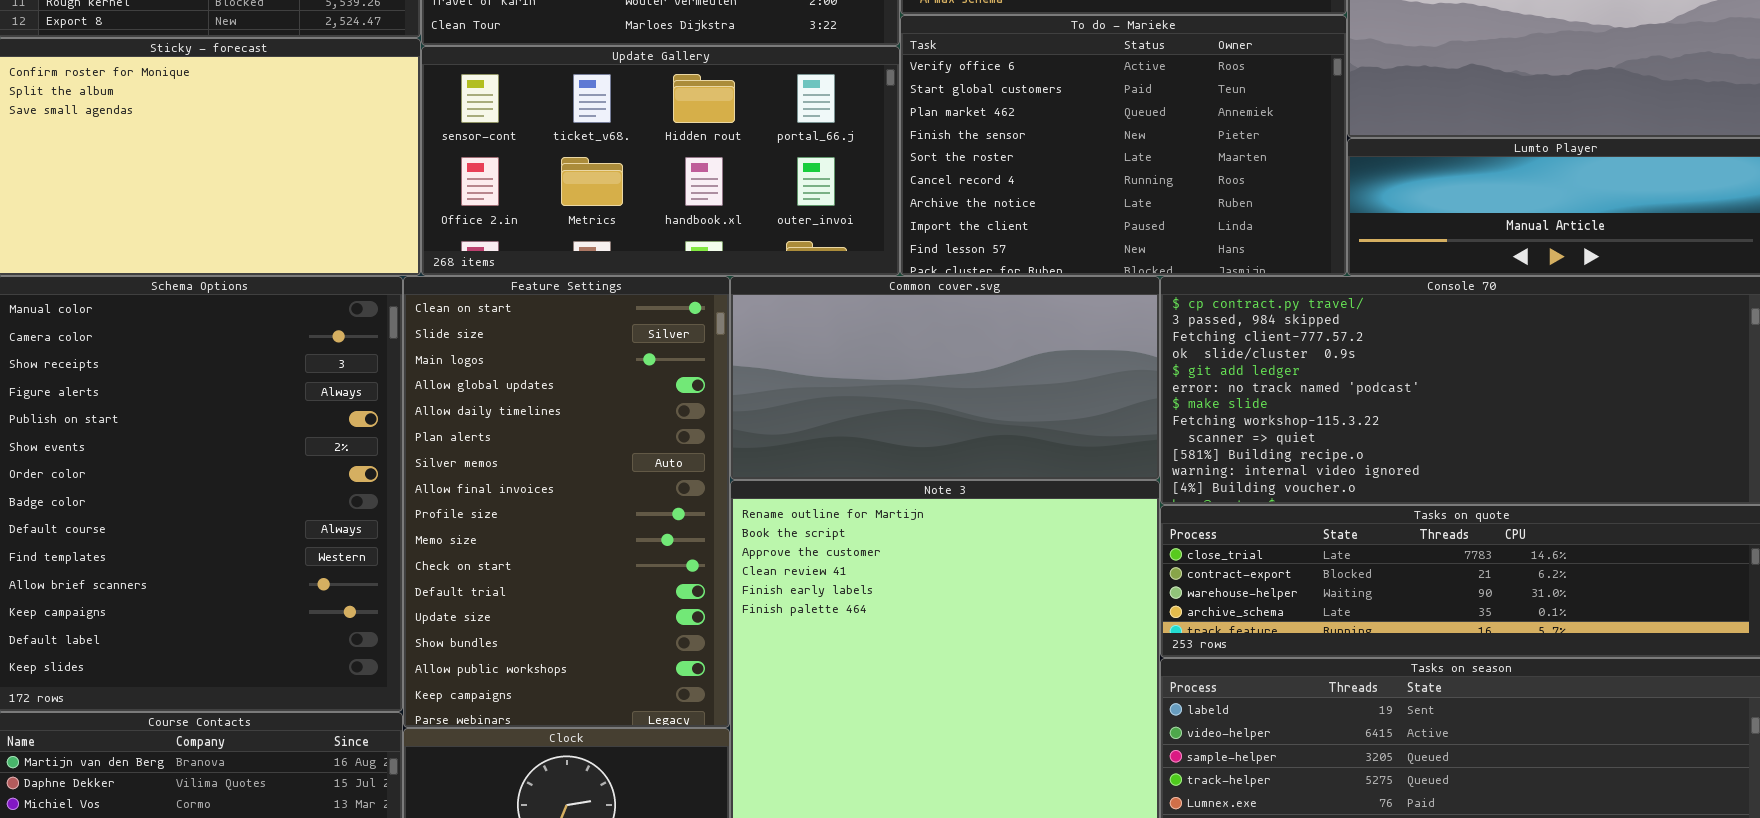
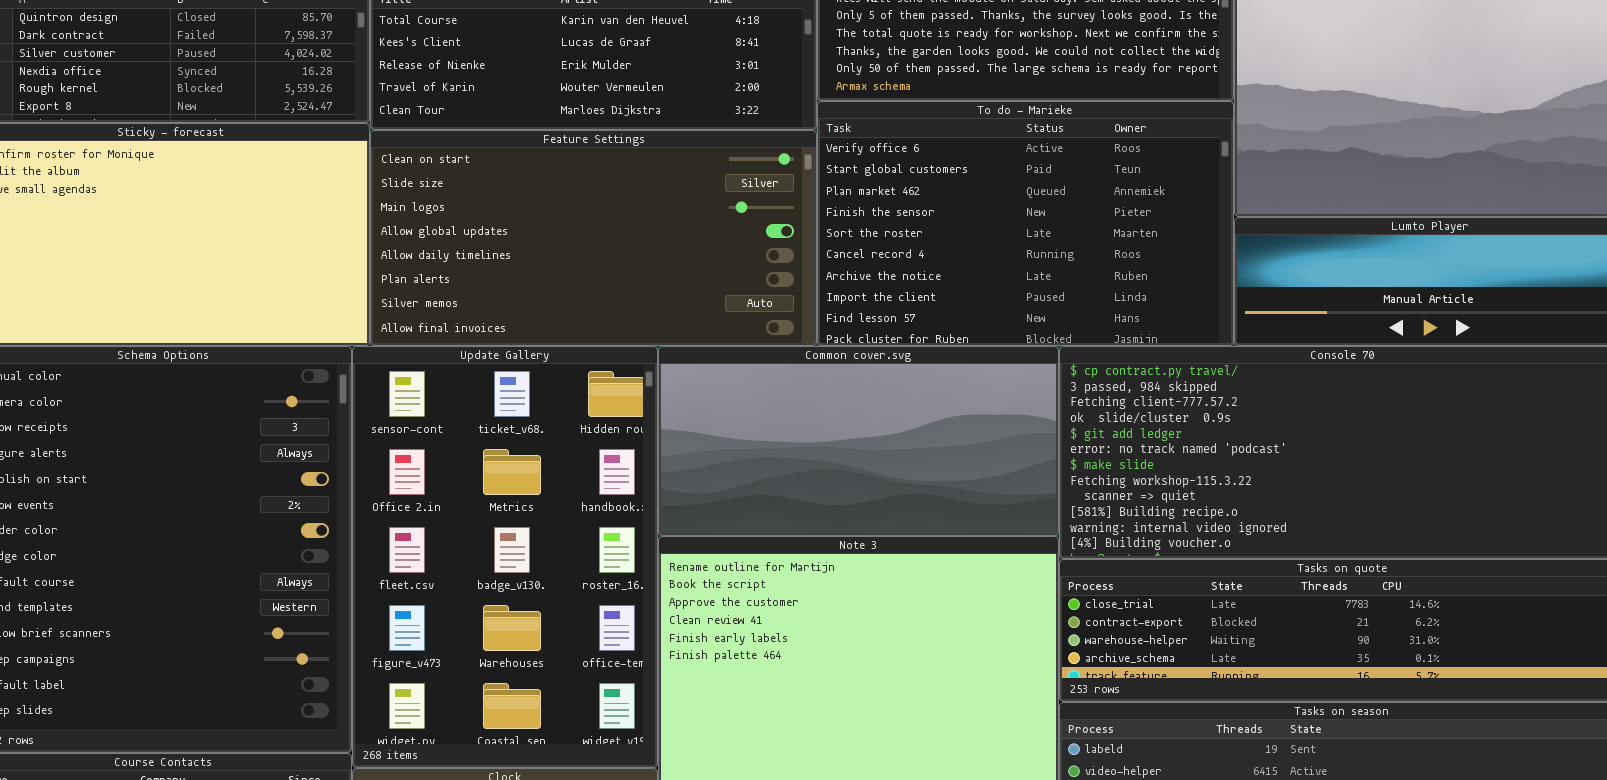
Update Gallery: [421,46,900,276] -> [352,346,658,768], moved, resized
Feature Settings: [403,276,730,728] -> [370,130,817,346], moved, resized

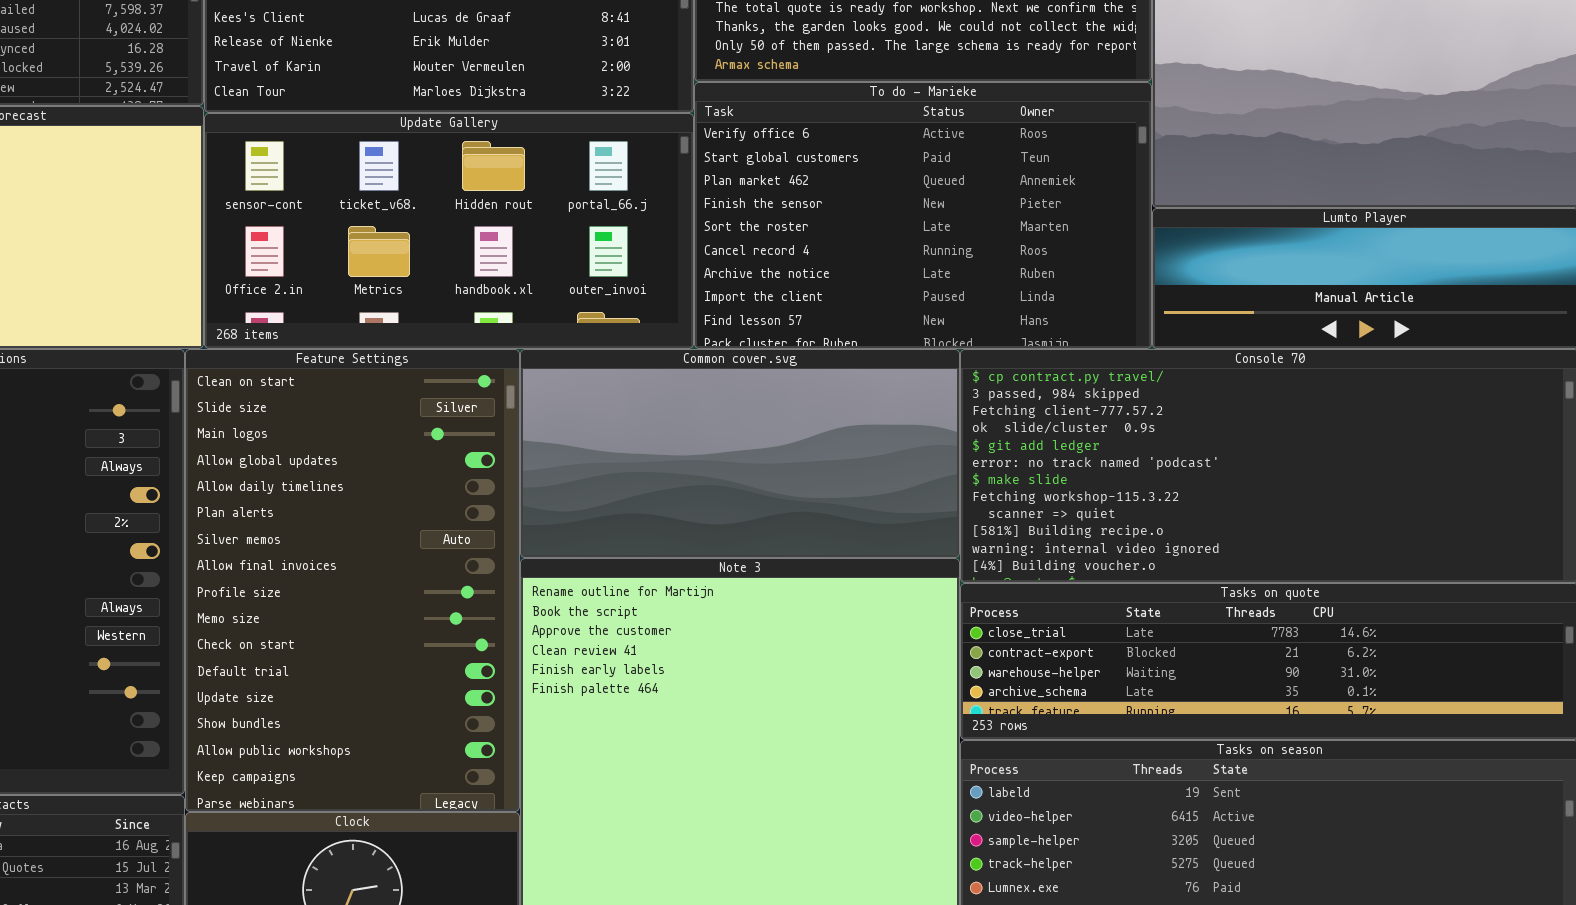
Feature Settings: [370,130,817,346] -> [185,349,520,812], moved, resized
Update Gallery: [352,346,658,768] -> [204,113,694,349], moved, resized

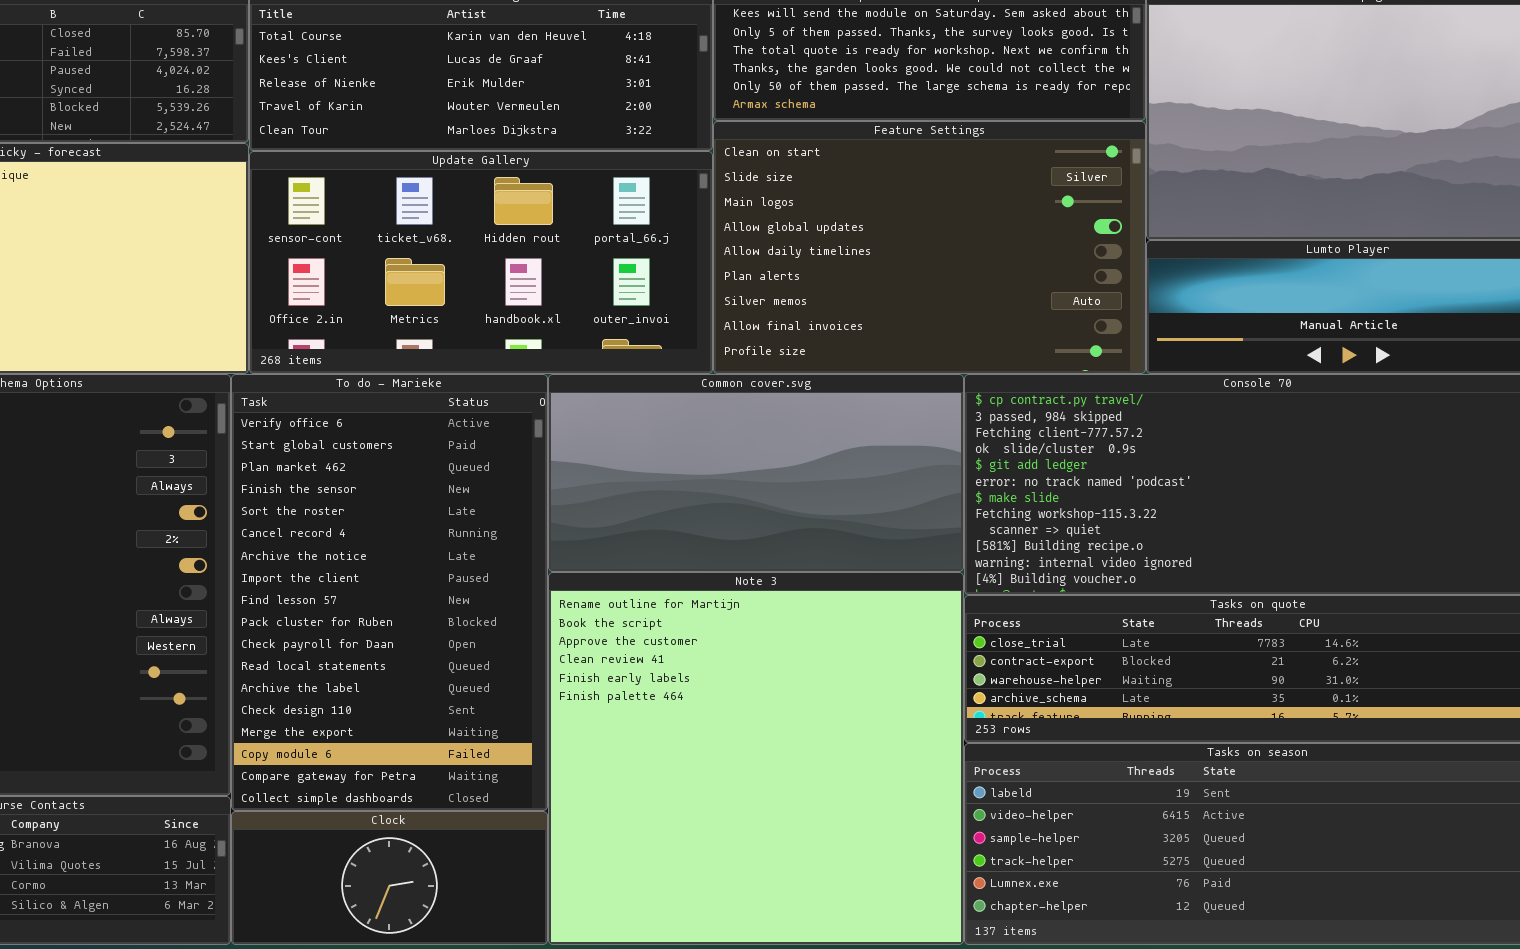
To do - Marieke: [694,82,1152,349] -> [231,374,548,811], moved, resized
Feature Settings: [185,349,520,812] -> [713,121,1146,374], moved, resized

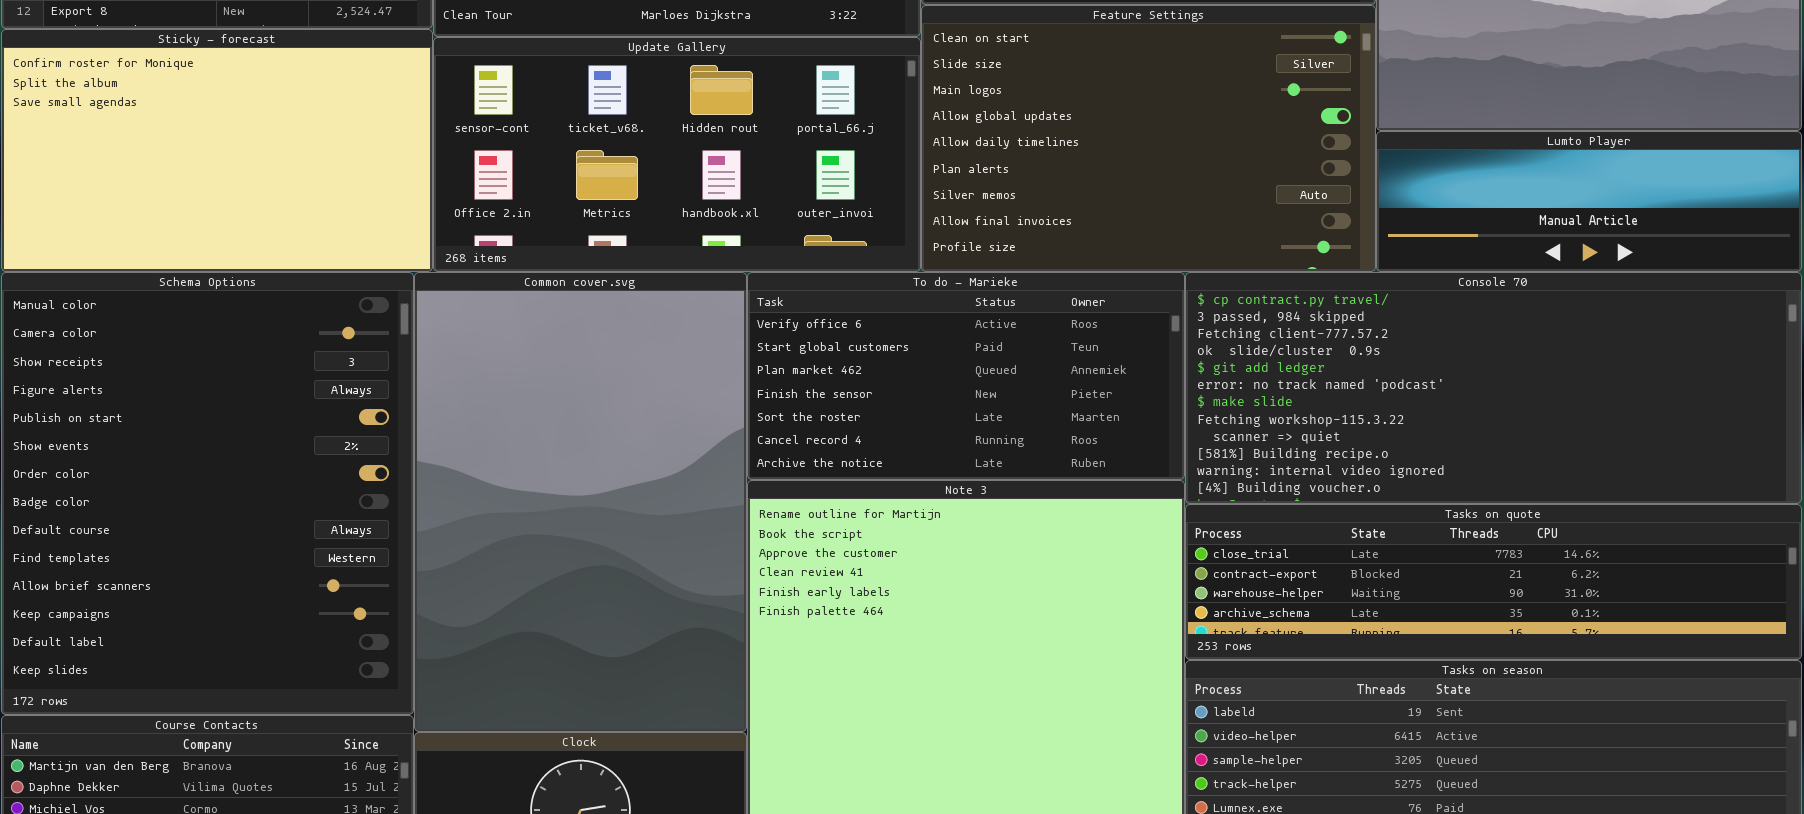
To do - Marieke: [231,374,548,811] -> [747,272,1185,480], moved, resized
Common cover.svg: [548,374,964,572] -> [414,272,747,732], moved, resized

